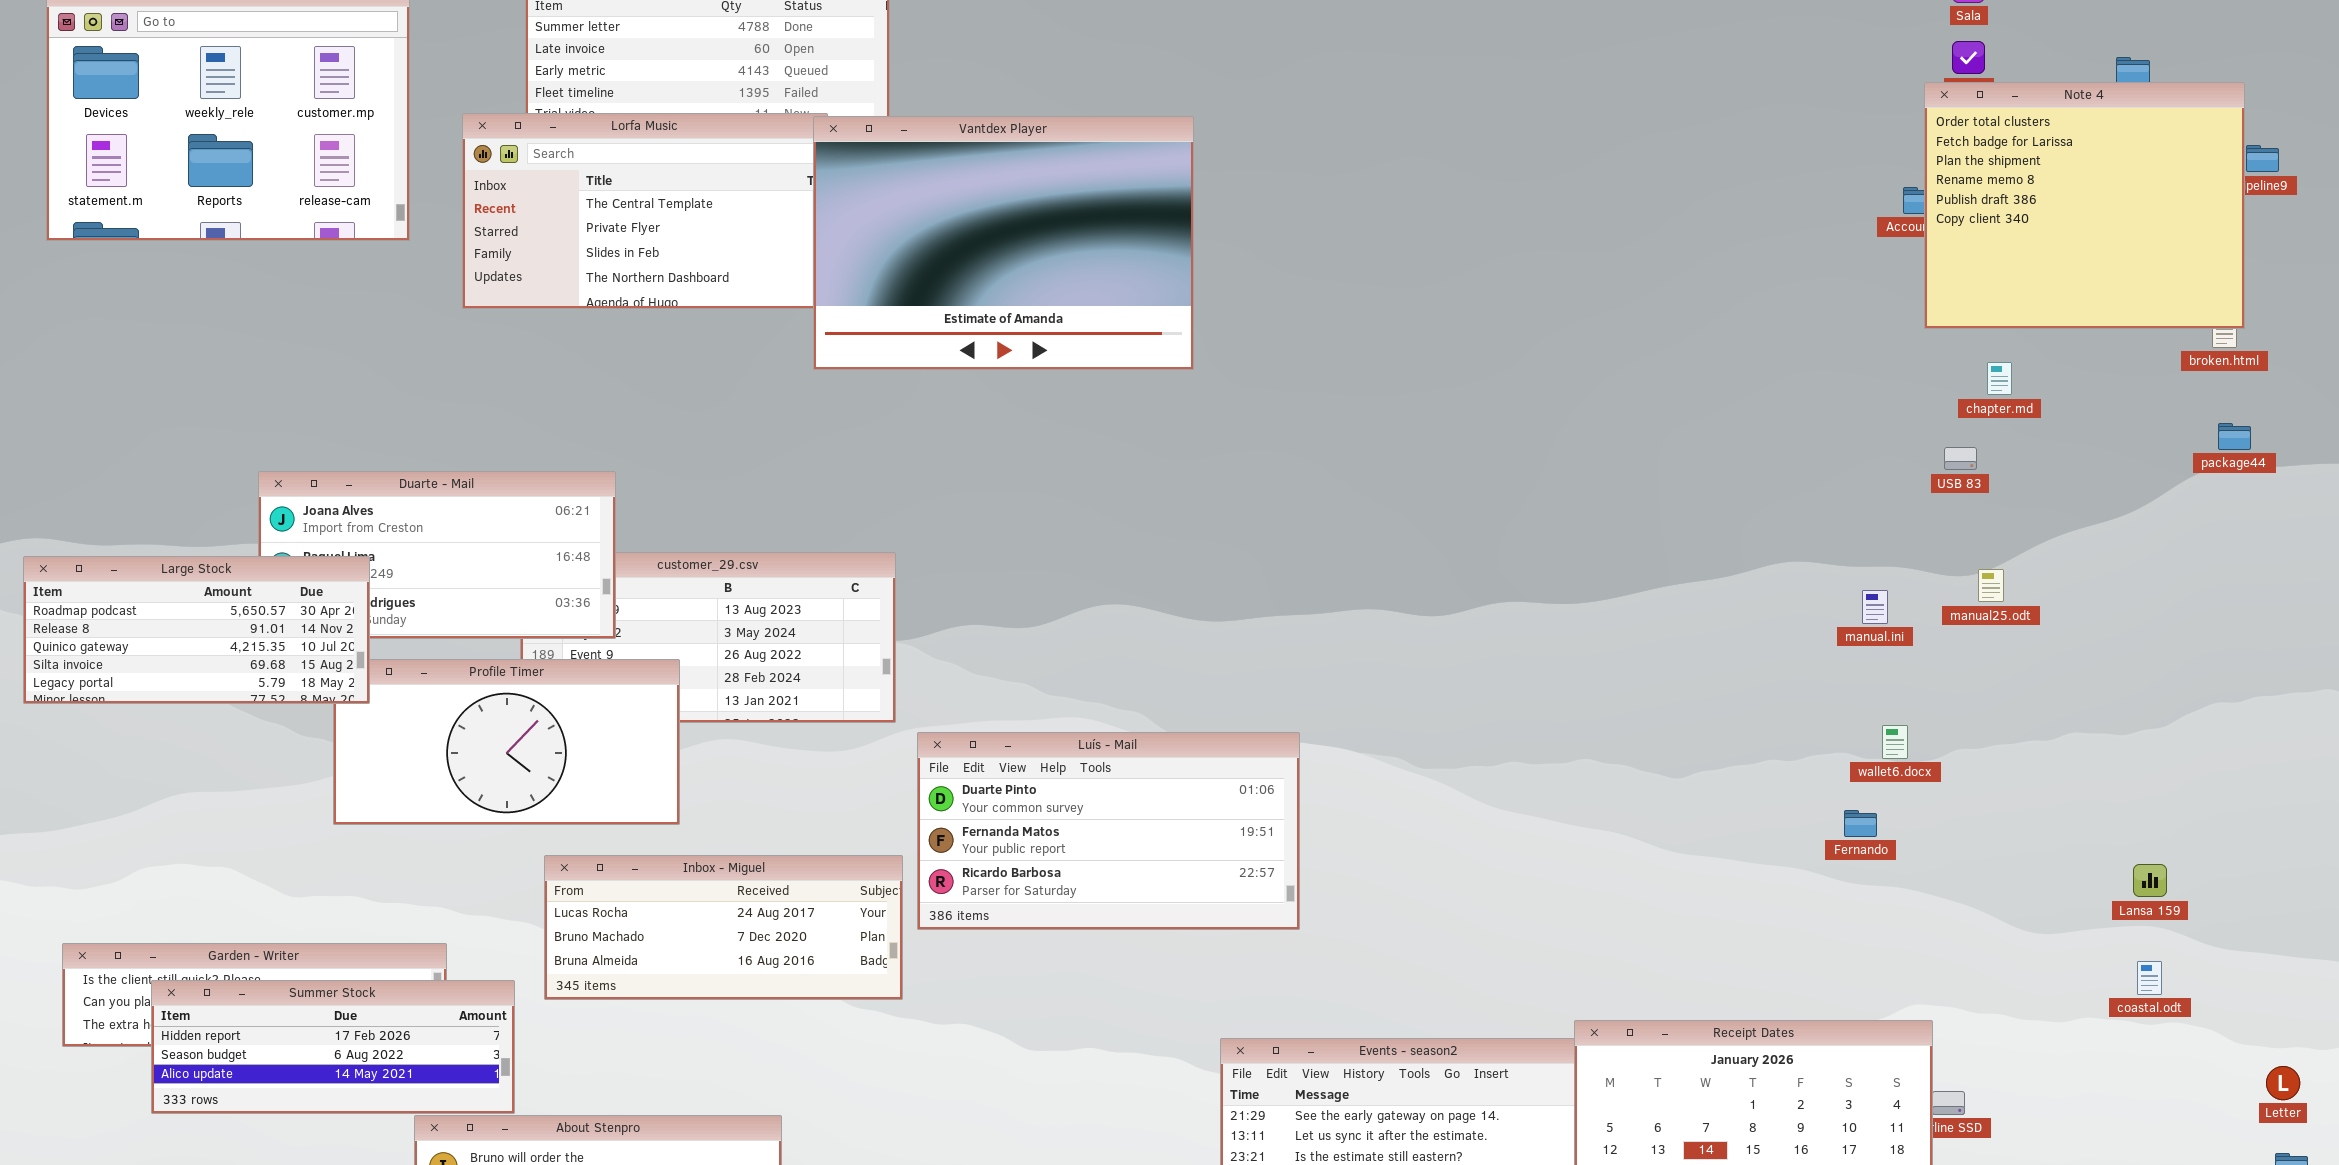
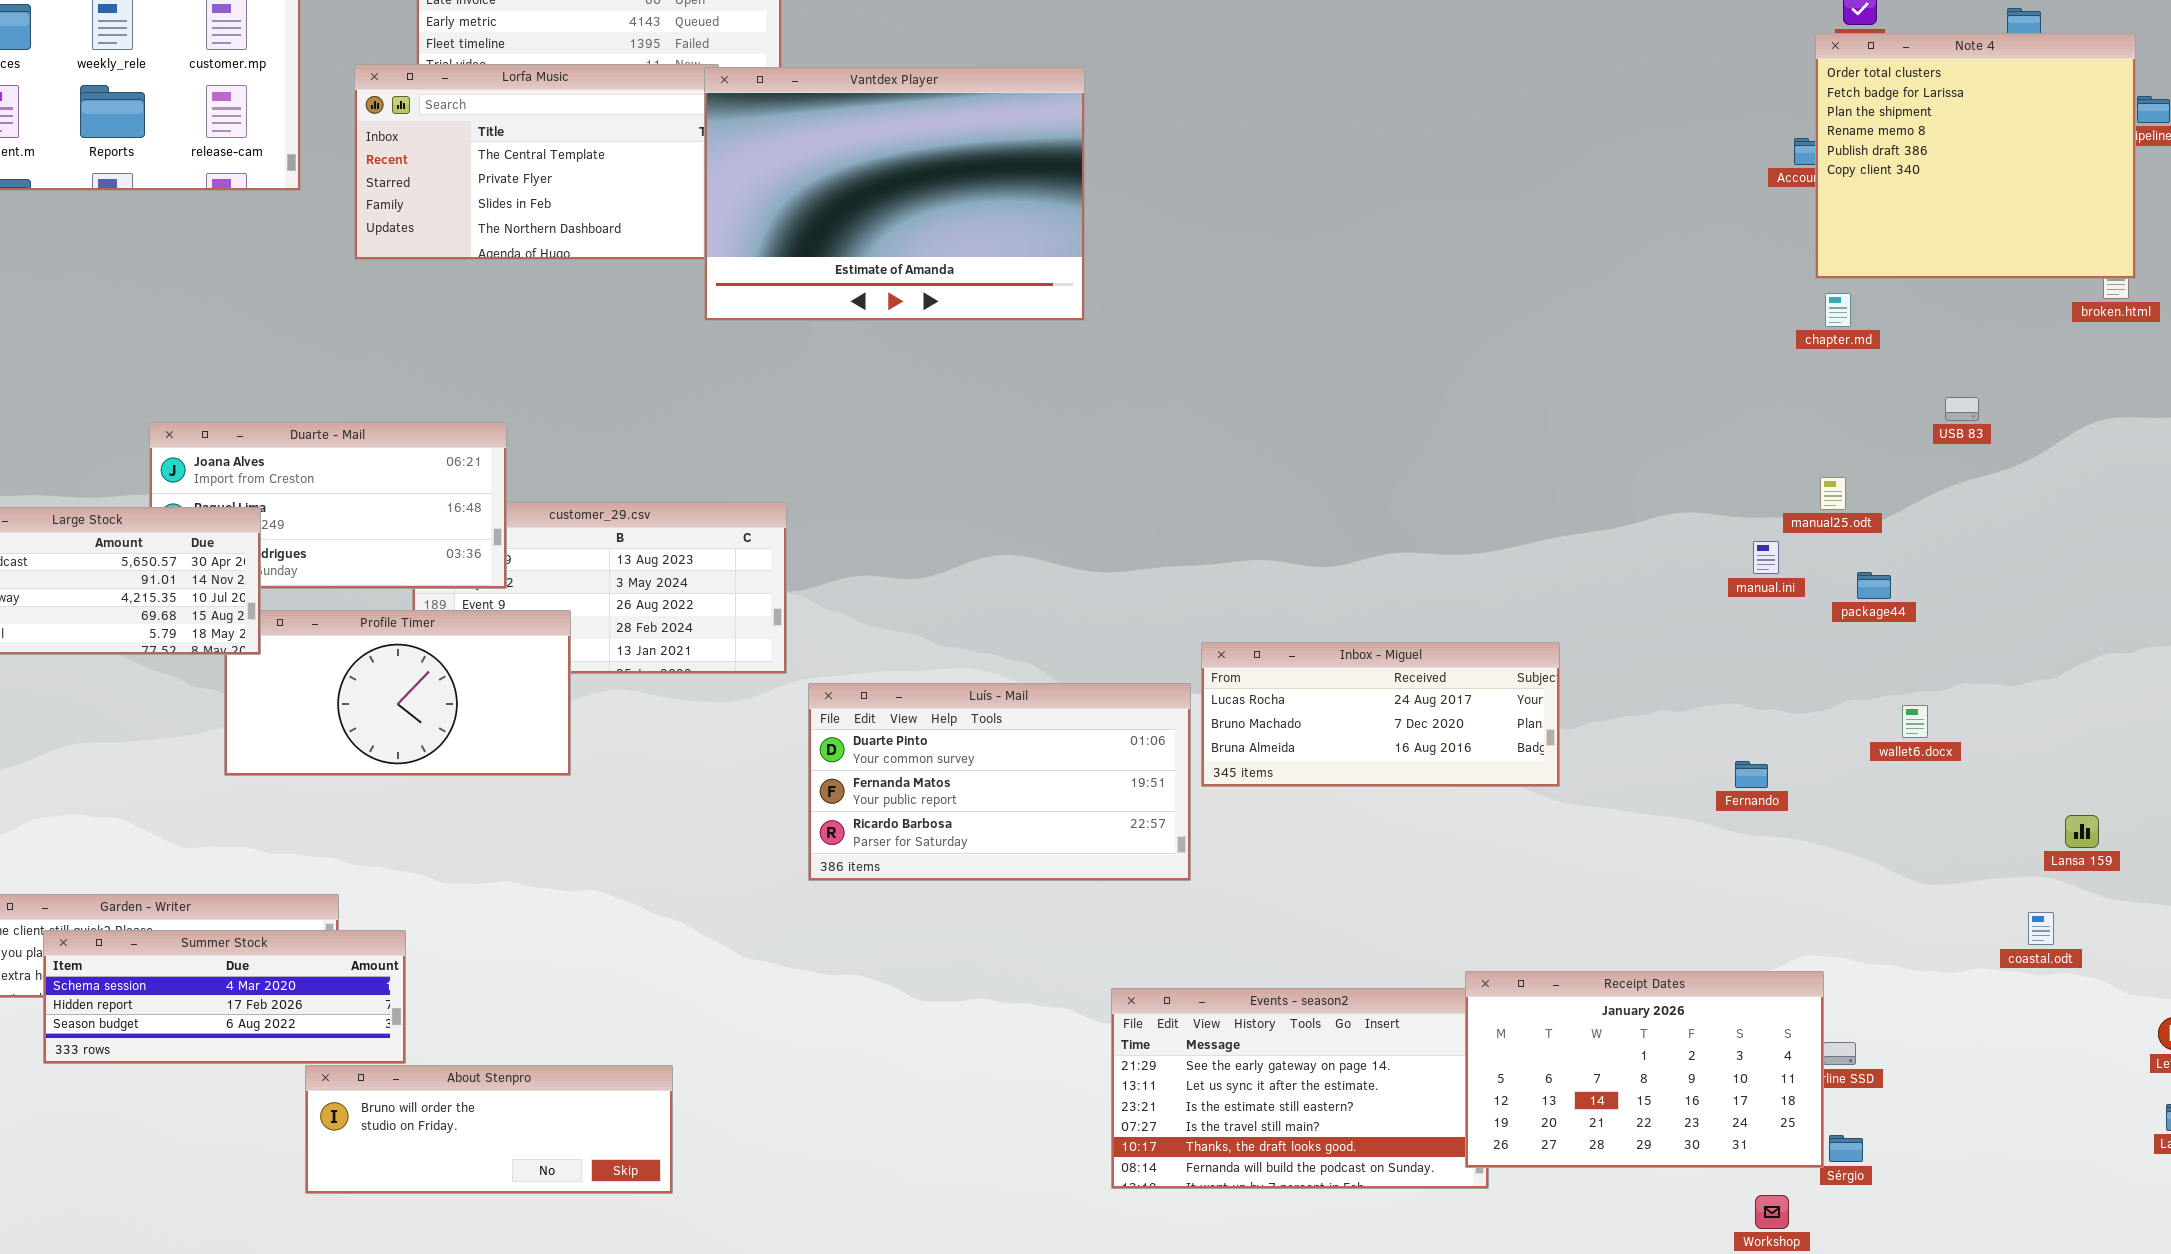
chapter.md: [1987,362,2012,395] -> [1825,293,1851,327], moved
package44: [2218,423,2251,450] -> [1857,572,1891,599], moved
USB 83: [1944,447,1977,470] -> [1945,397,1979,421], moved
manual25.odt: [1978,569,2004,602] -> [1820,477,1846,510], moved
wallet6.docx: [1882,725,1908,759] -> [1902,705,1928,738], moved
Inbox - Miguel: [544,855,903,1000] -> [1201,642,1560,787], moved
Lansa 159: [2133,864,2167,897] -> [2065,815,2099,848], moved
Summer Stock: [151,980,515,1114] -> [43,930,406,1064], scrolled up 1 row

